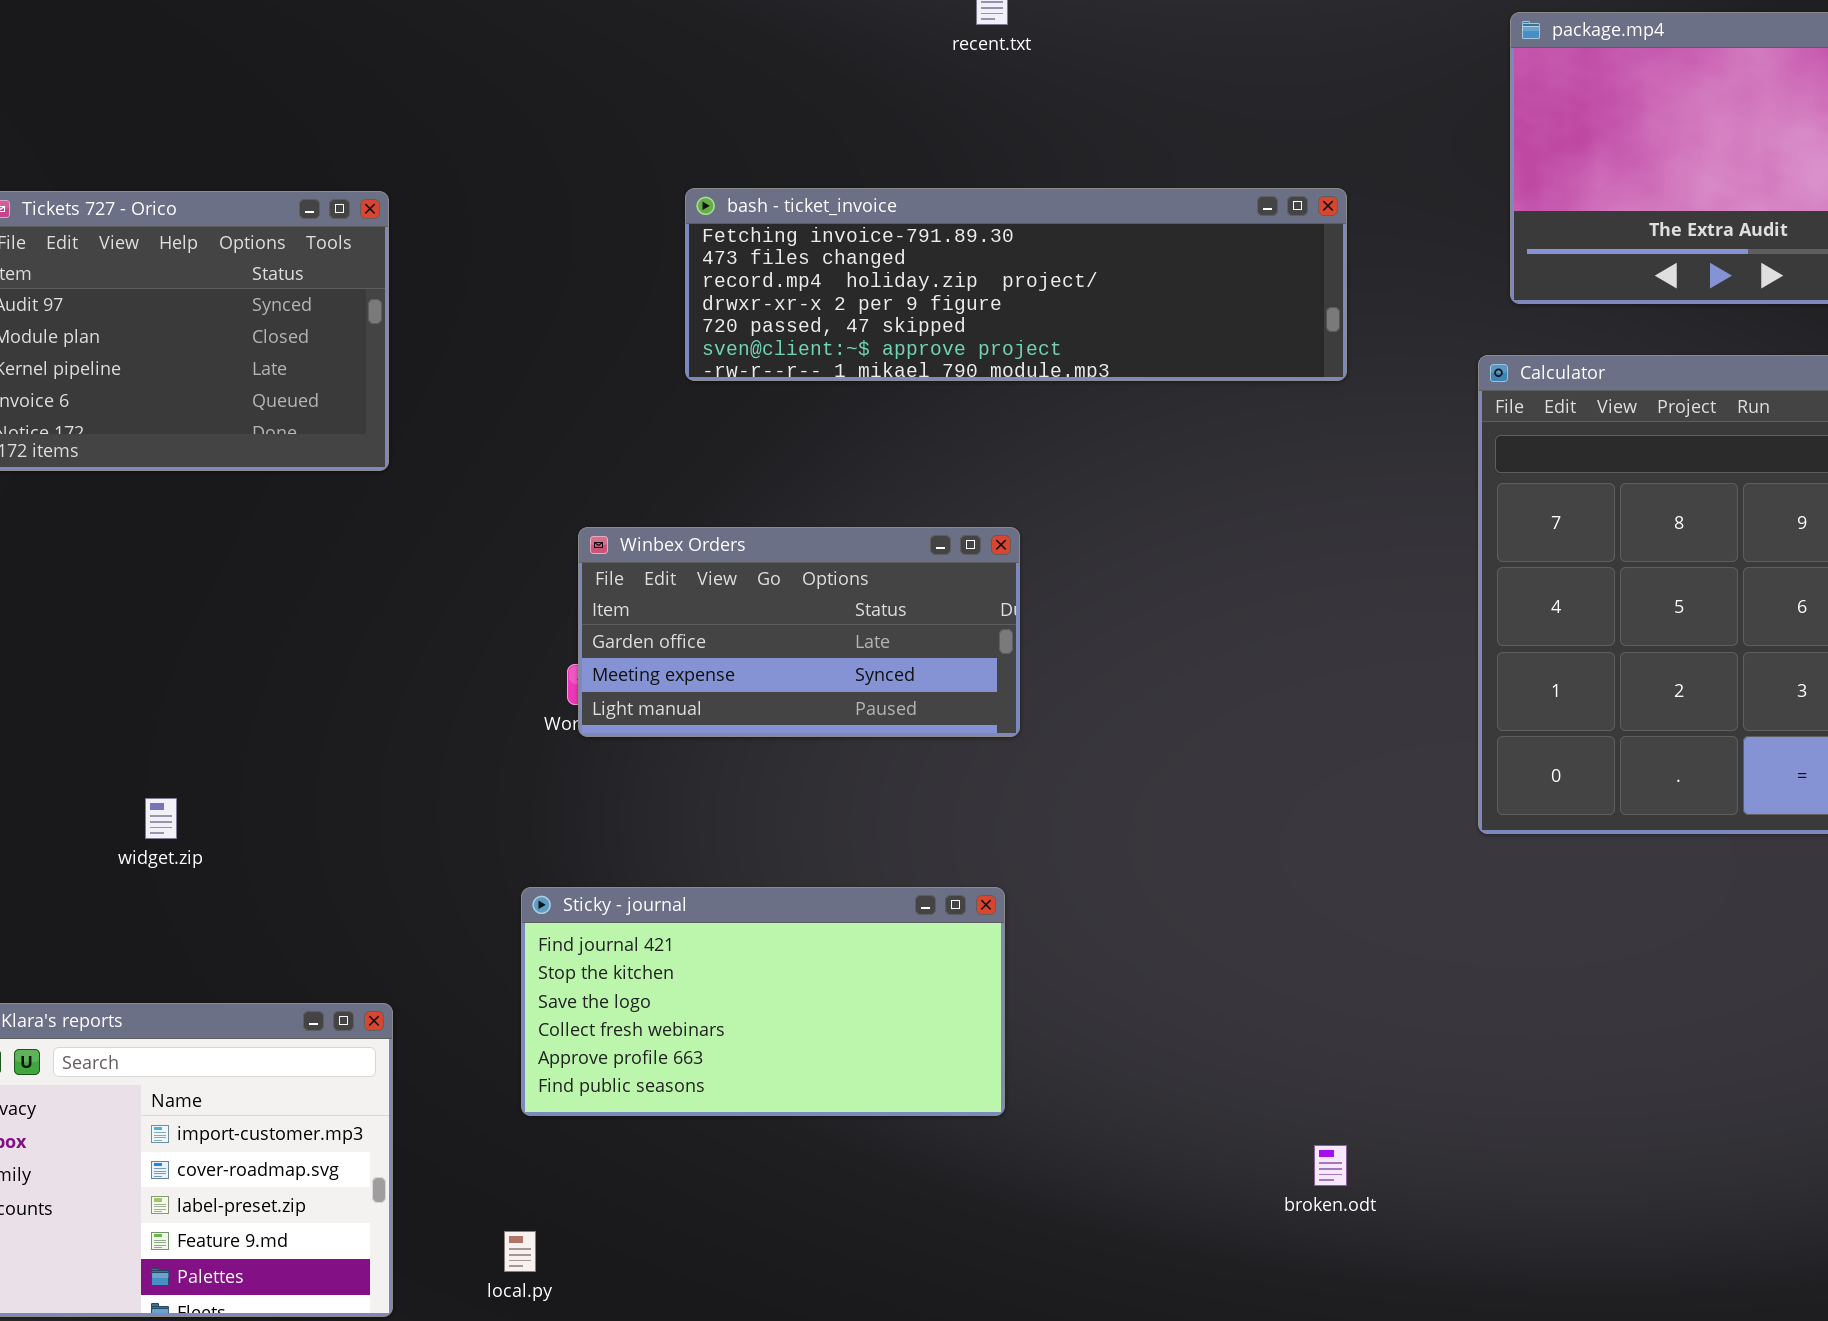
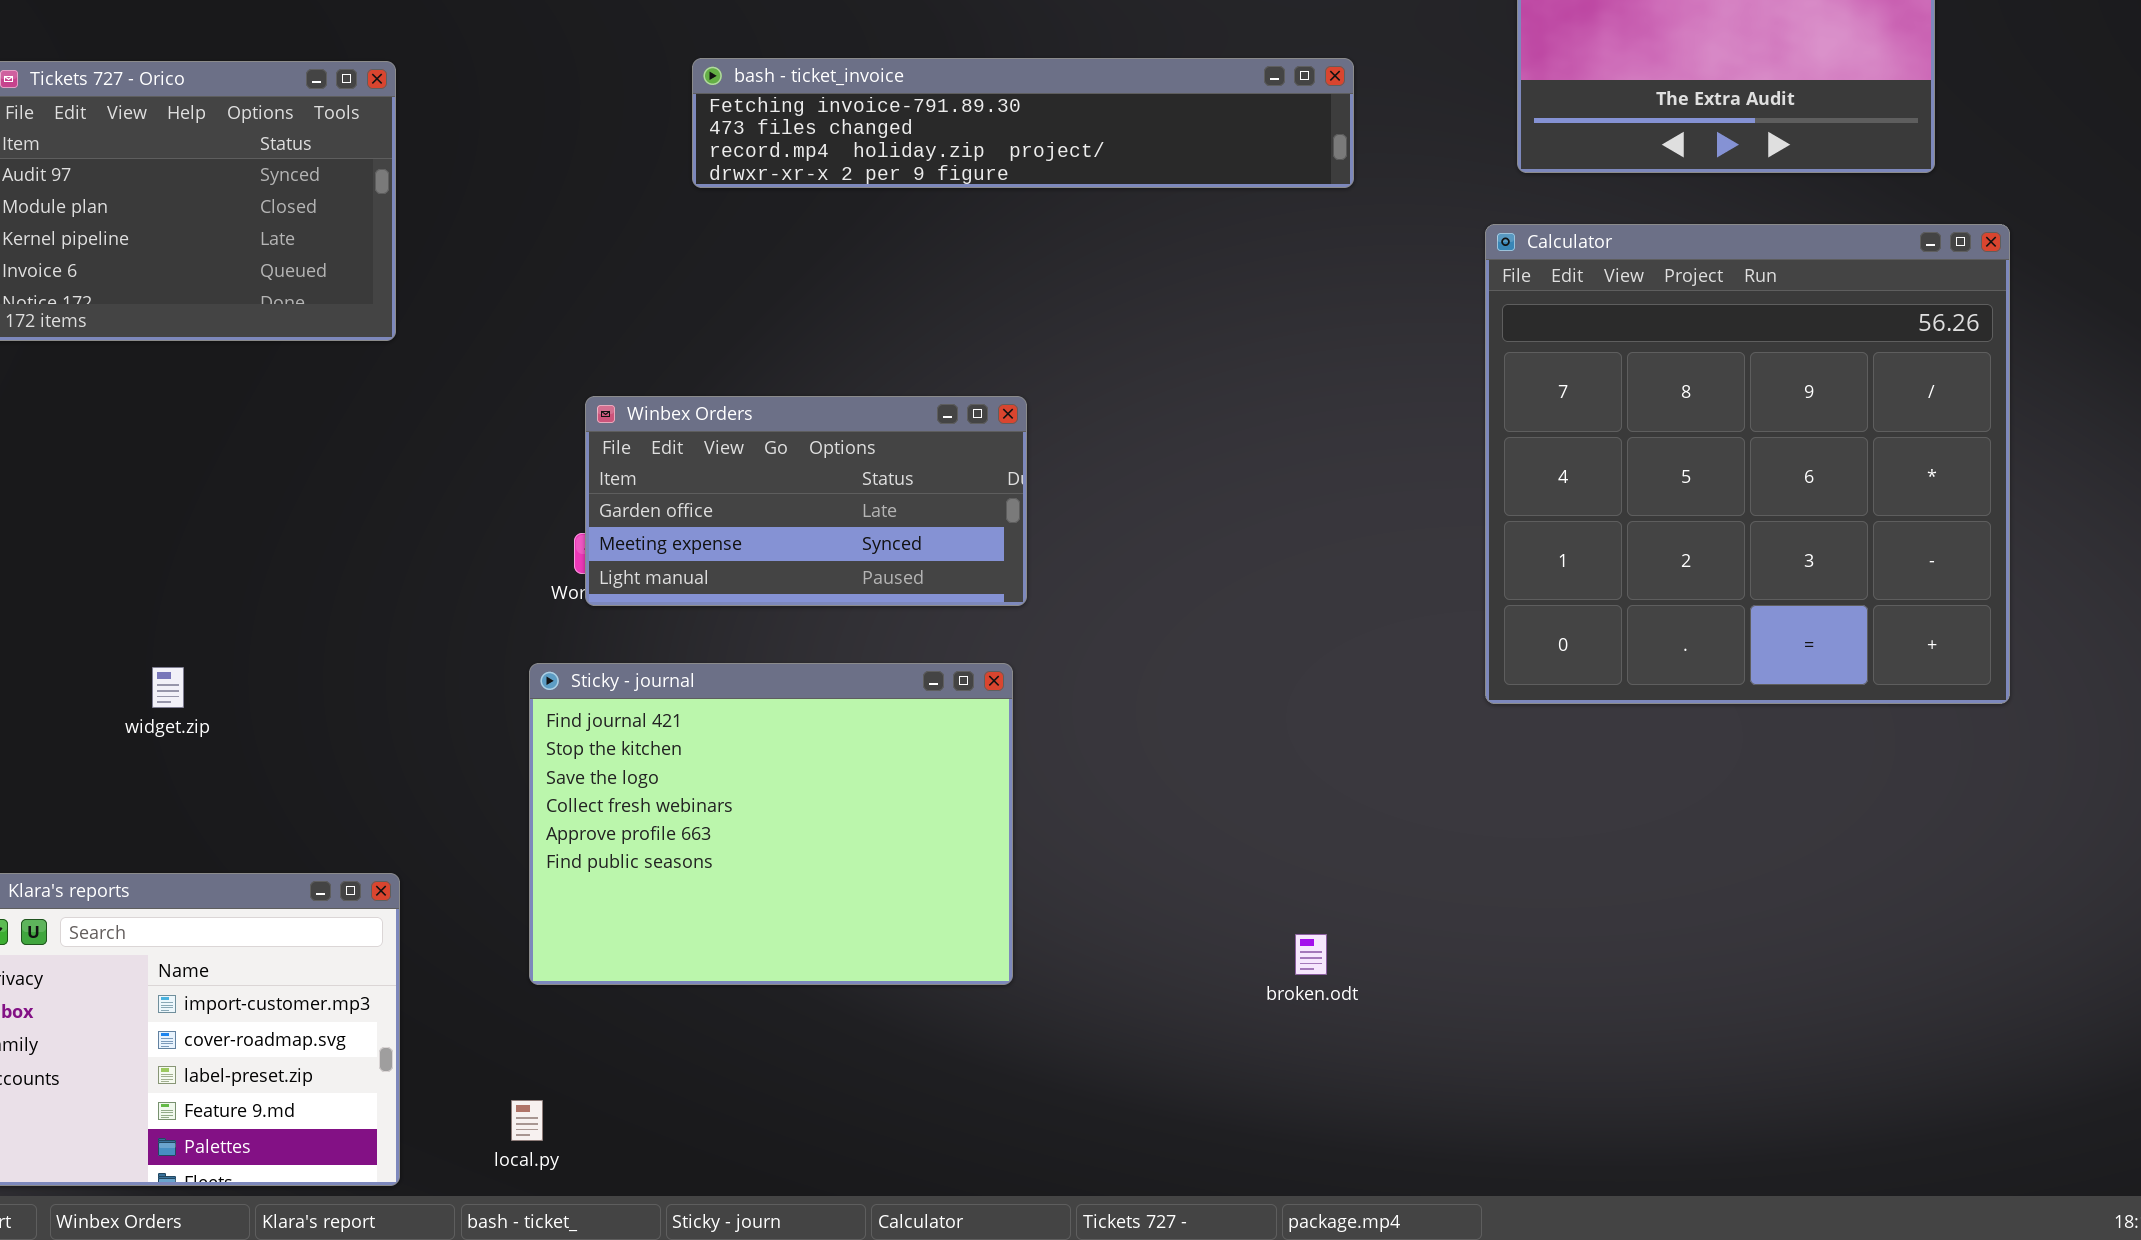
bash - ticket_invoice: [685,188,1347,381] -> [692,58,1354,188], resized
Sticky - journal: [521,887,1005,1116] -> [529,663,1013,985], resized
broken.odt: [1314,1145,1347,1186] -> [1295,934,1327,975], moved

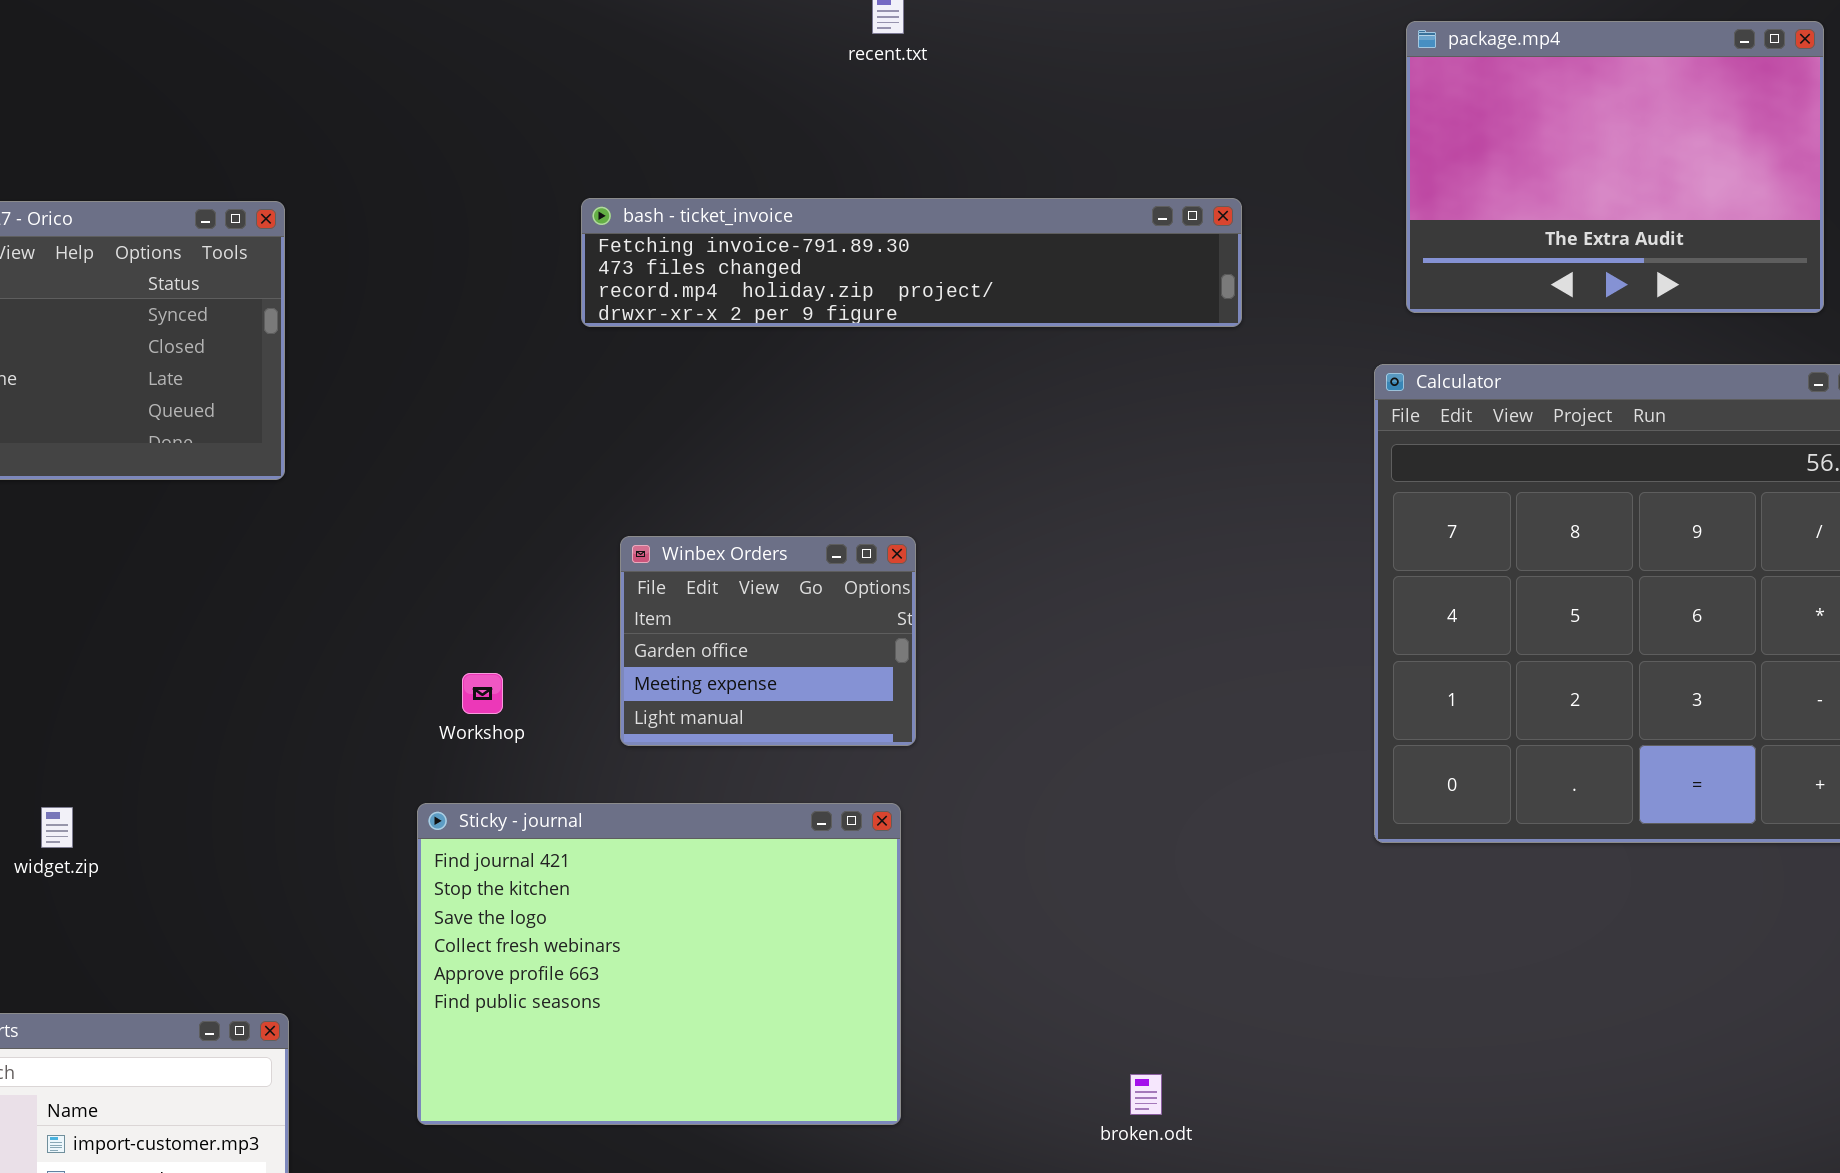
Winbex Orders: [585,396,1027,606] -> [620,536,916,746], resized
broken.odt: [1295,934,1327,975] -> [1130,1074,1162,1115], moved

